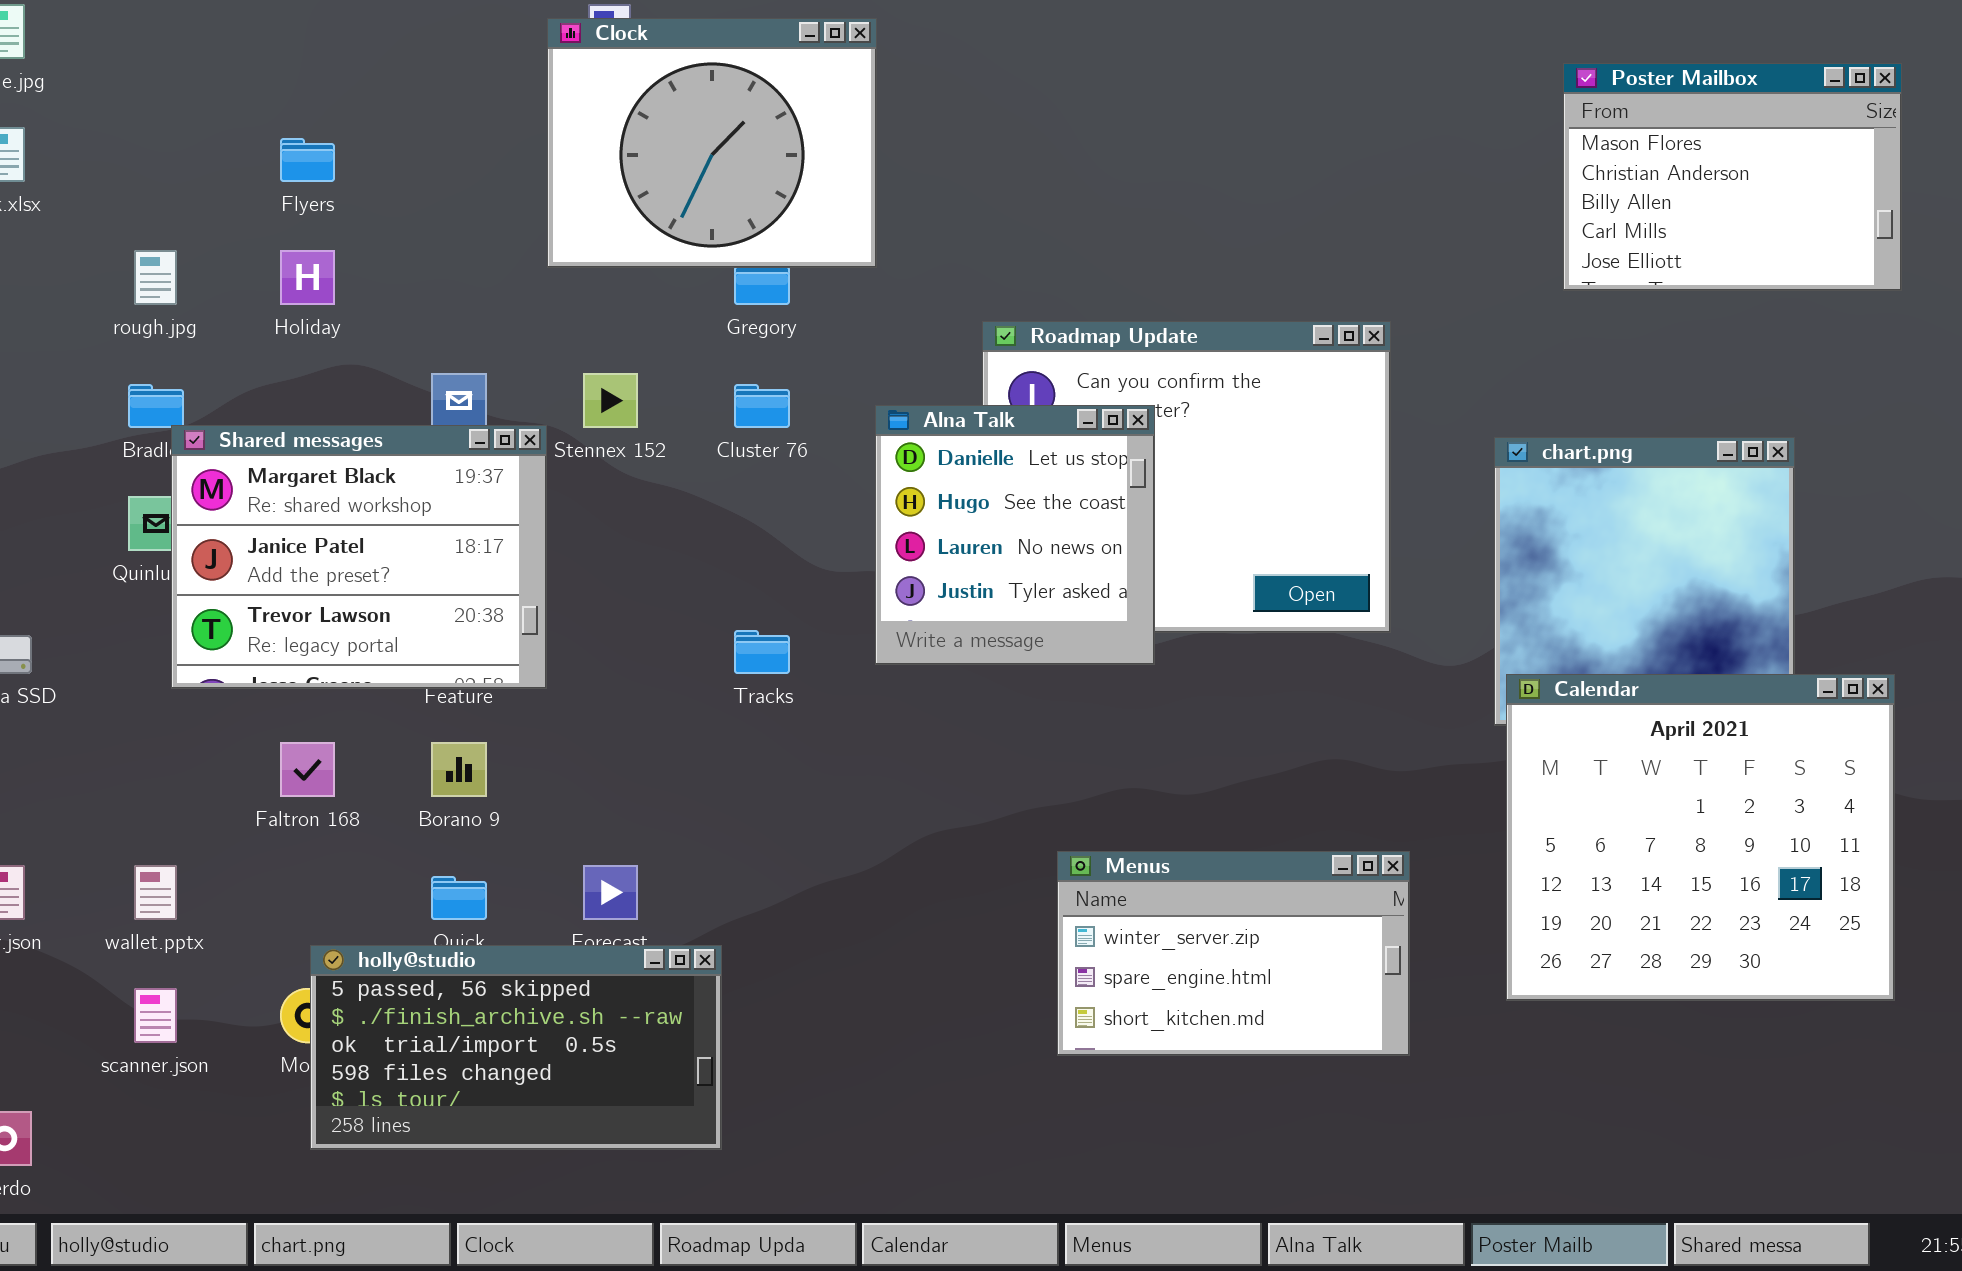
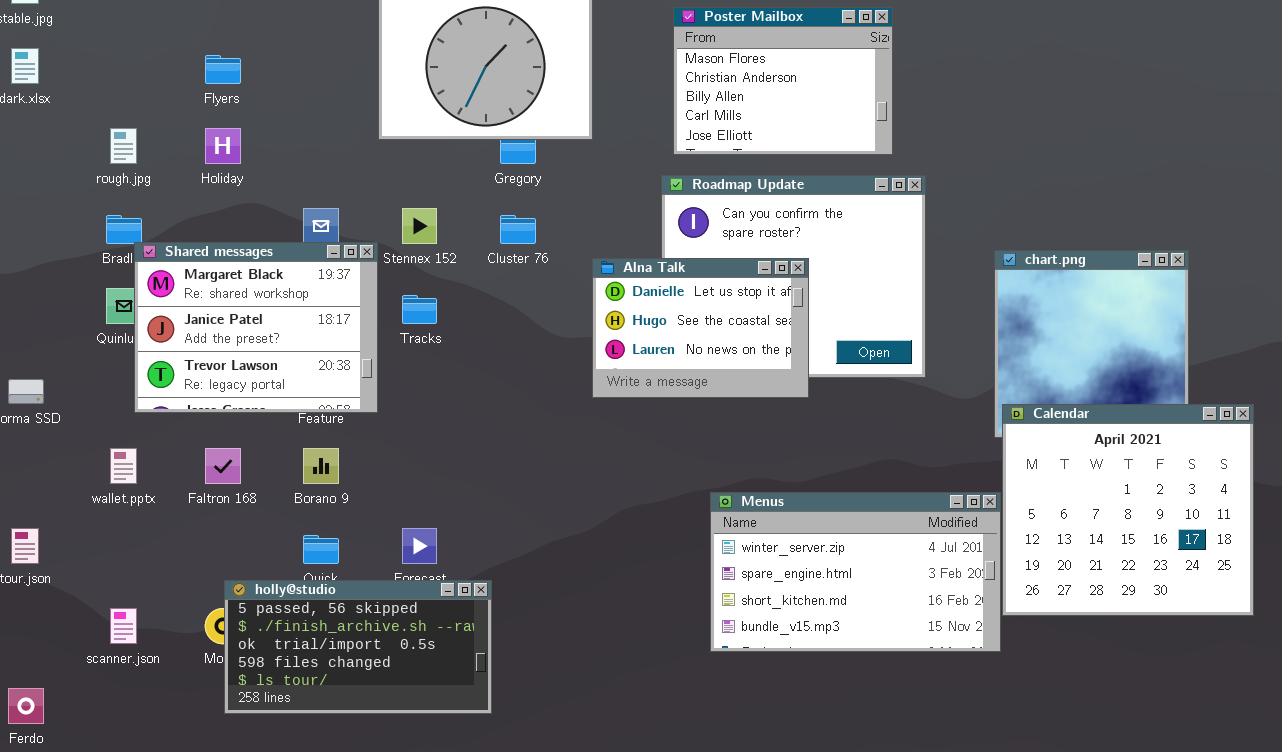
Poster Mailbox: [1563,63,1902,291] -> [673,7,893,155], moved
Alna Talk: [875,405,1155,665] -> [592,258,809,398], resized
Tracks: [734,630,790,674] -> [402,295,437,324], moved
Menus: [1057,851,1410,1056] -> [710,492,1001,652], resized
wallet.pptx: [134,865,177,920] -> [110,448,137,484], moved

